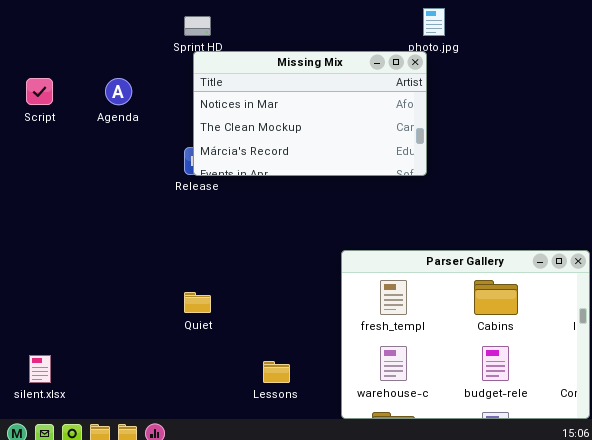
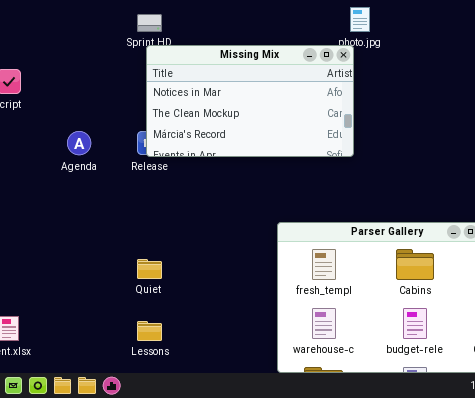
Agenda: [105,78,132,105] -> [67,131,91,155], moved
Lessons: [263,361,290,383] -> [137,321,162,341], moved

